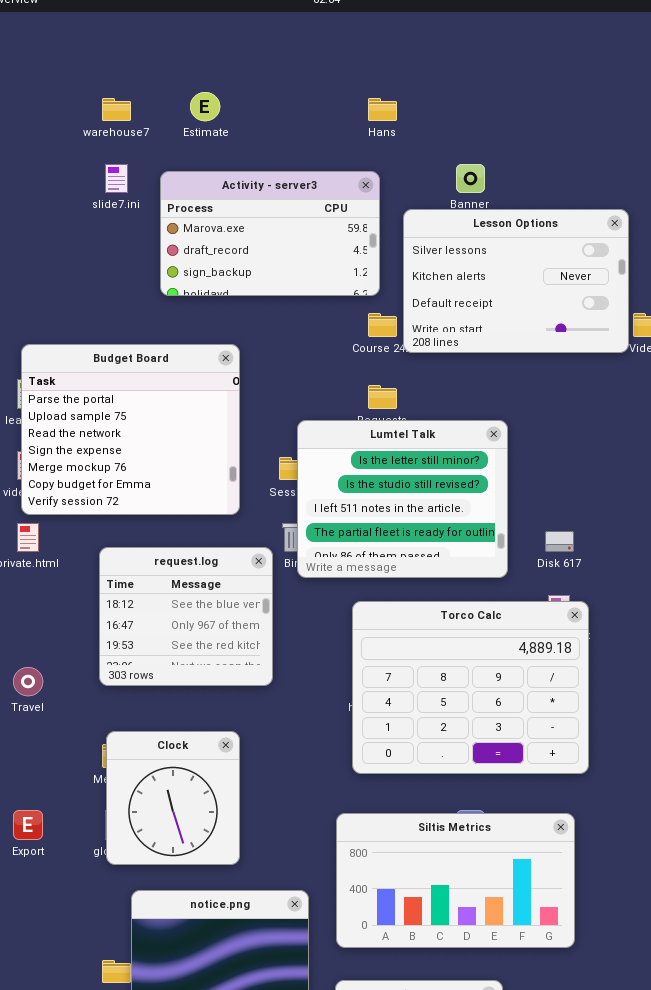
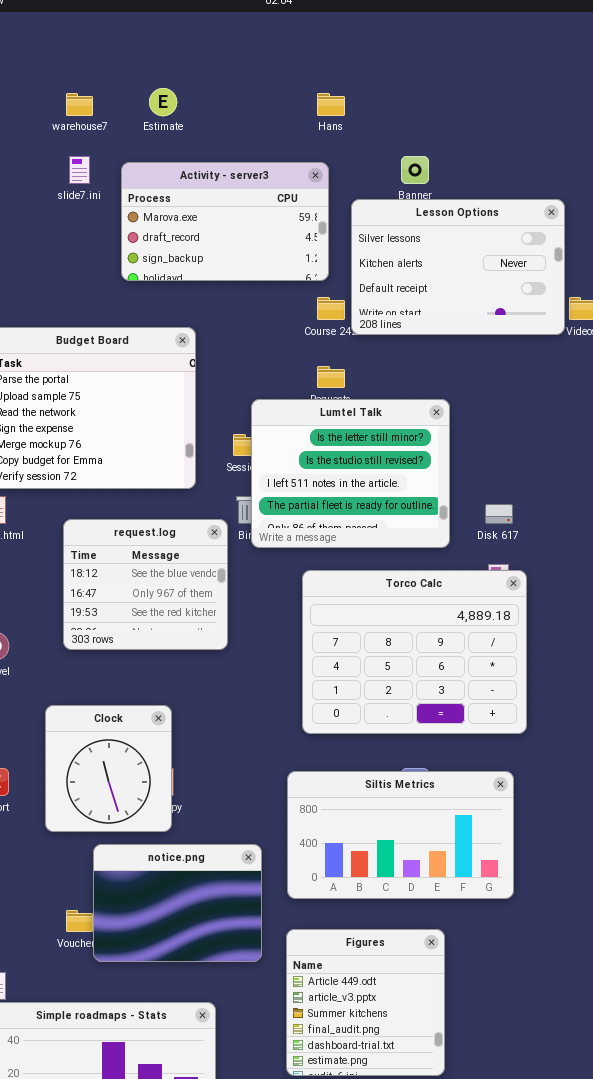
Clock: [106,731,240,865] -> [45,705,172,832], moved

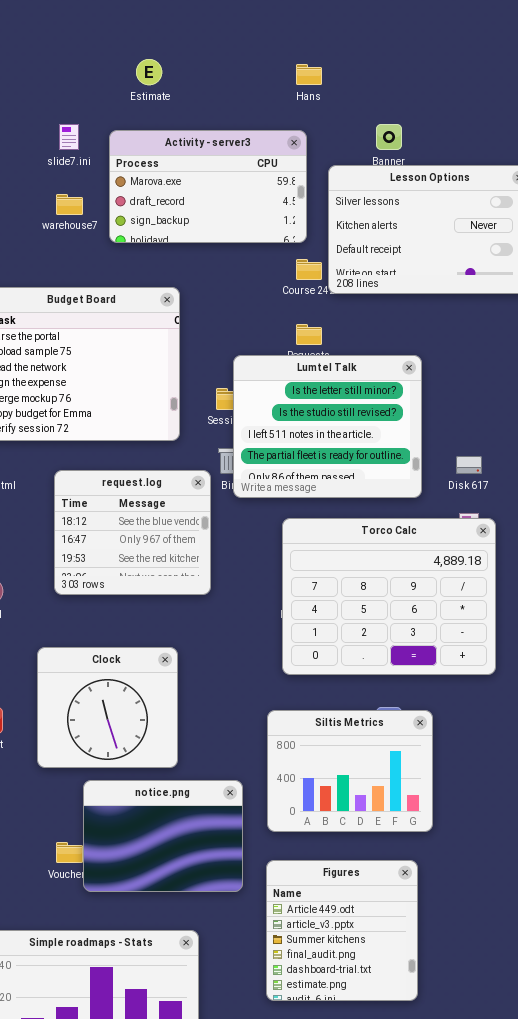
warehouse7: [66,93,93,116] -> [56,194,83,215], moved
Clock: [45,705,172,832] -> [37,647,178,768], resized
Siltis Metrics: [287,771,514,899] -> [267,710,433,832], resized

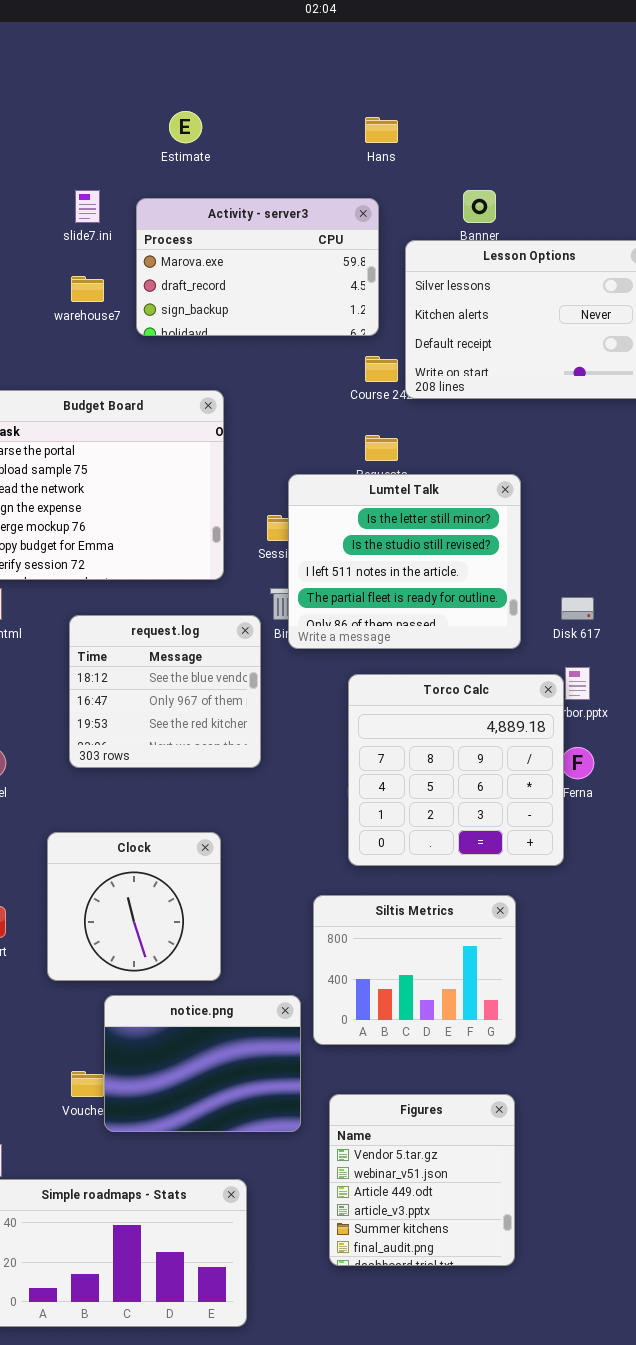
Torco Calc: [282,518,496,675] -> [348,674,564,866], resized
Siltis Metrics: [267,710,433,832] -> [313,895,516,1045], moved
Figures: [266,860,418,1001] -> [329,1094,515,1266], scrolled up 2 rows

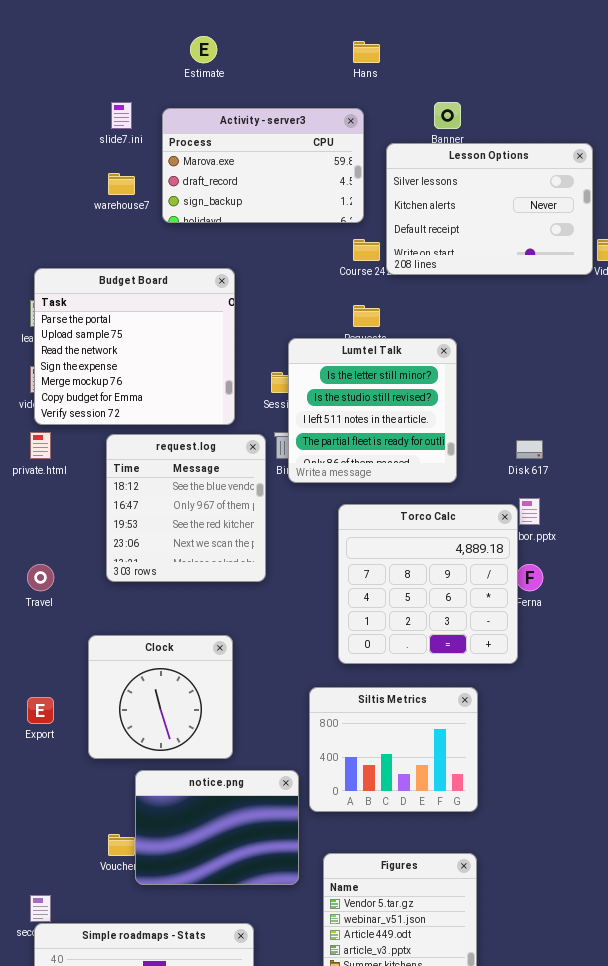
Lumtel Talk: [288,474,521,649] -> [288,338,457,483], resized
request.log: [69,615,261,768] -> [106,434,266,582], resized

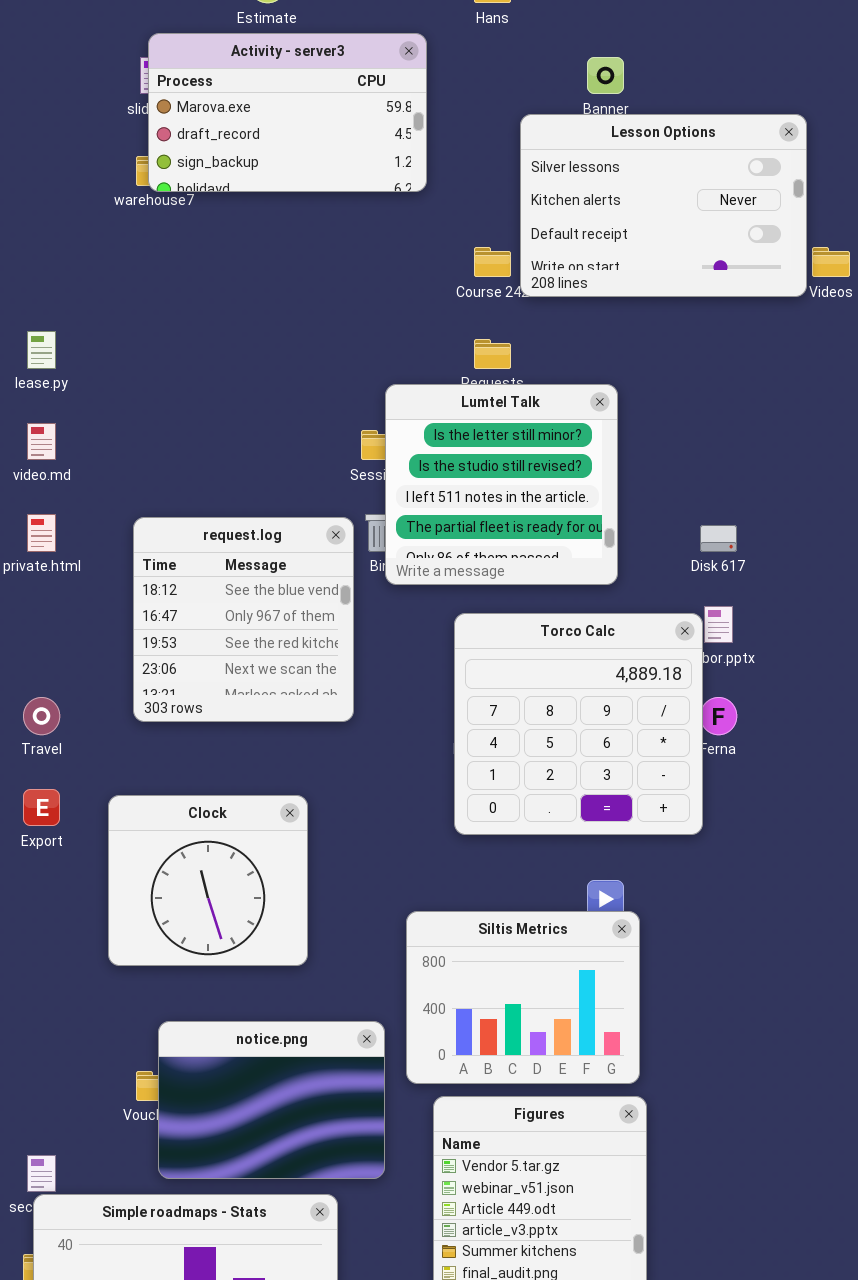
Activity - server3: [162,108,364,223] -> [148,33,427,192], moved
Budget Board: [34,268,235,425] -> none, closed
Siltis Metrics: [309,687,478,812] -> [406,911,640,1084], moved
Export: [27,697,54,724] -> [23,789,60,826], moved
notice.png: [135,770,299,885] -> [158,1021,385,1179], moved

